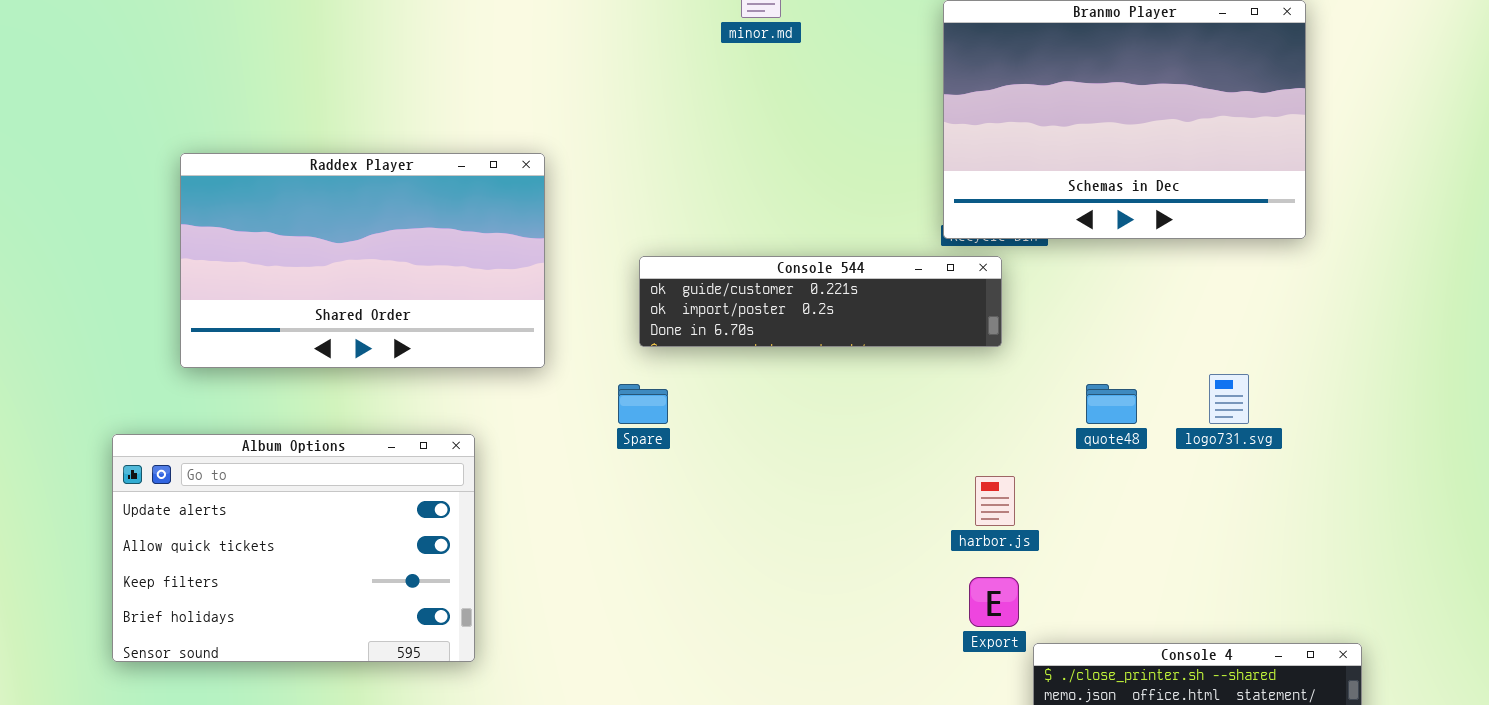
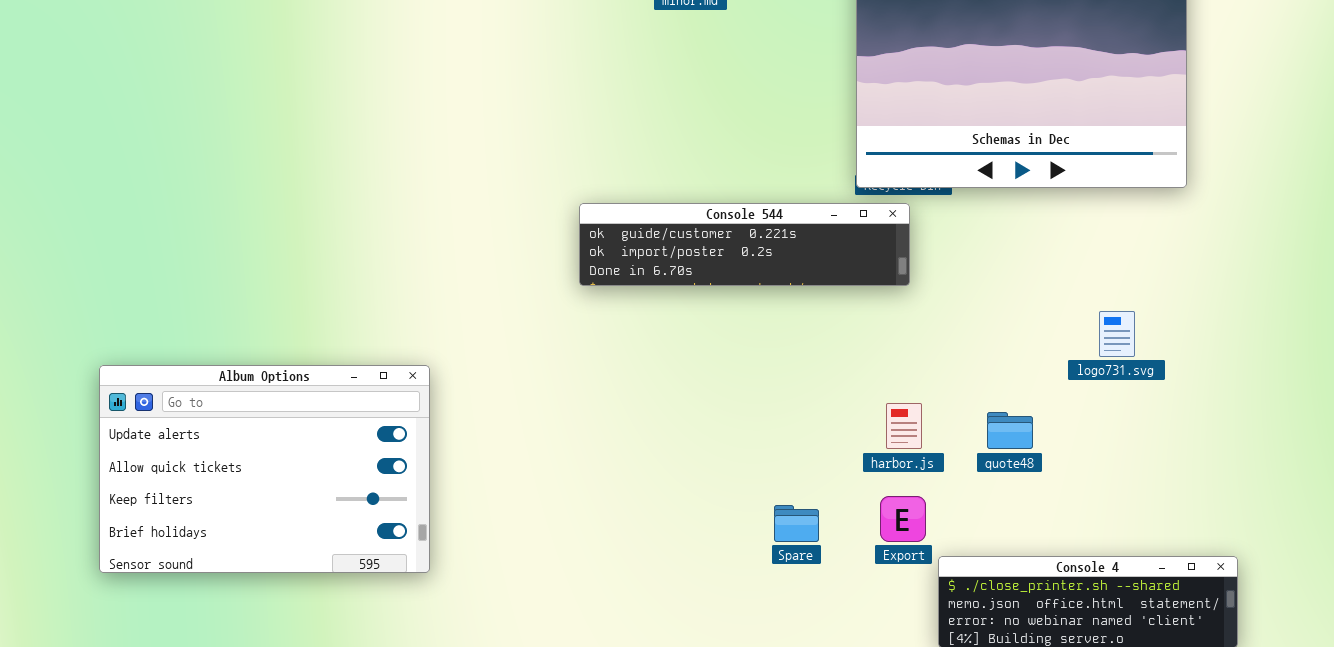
Raddex Player: [180,153,545,368] -> none, closed
Spare: [618,384,668,424] -> [774,505,819,542], moved
quote48: [1086,384,1137,424] -> [987,412,1033,449], moved

